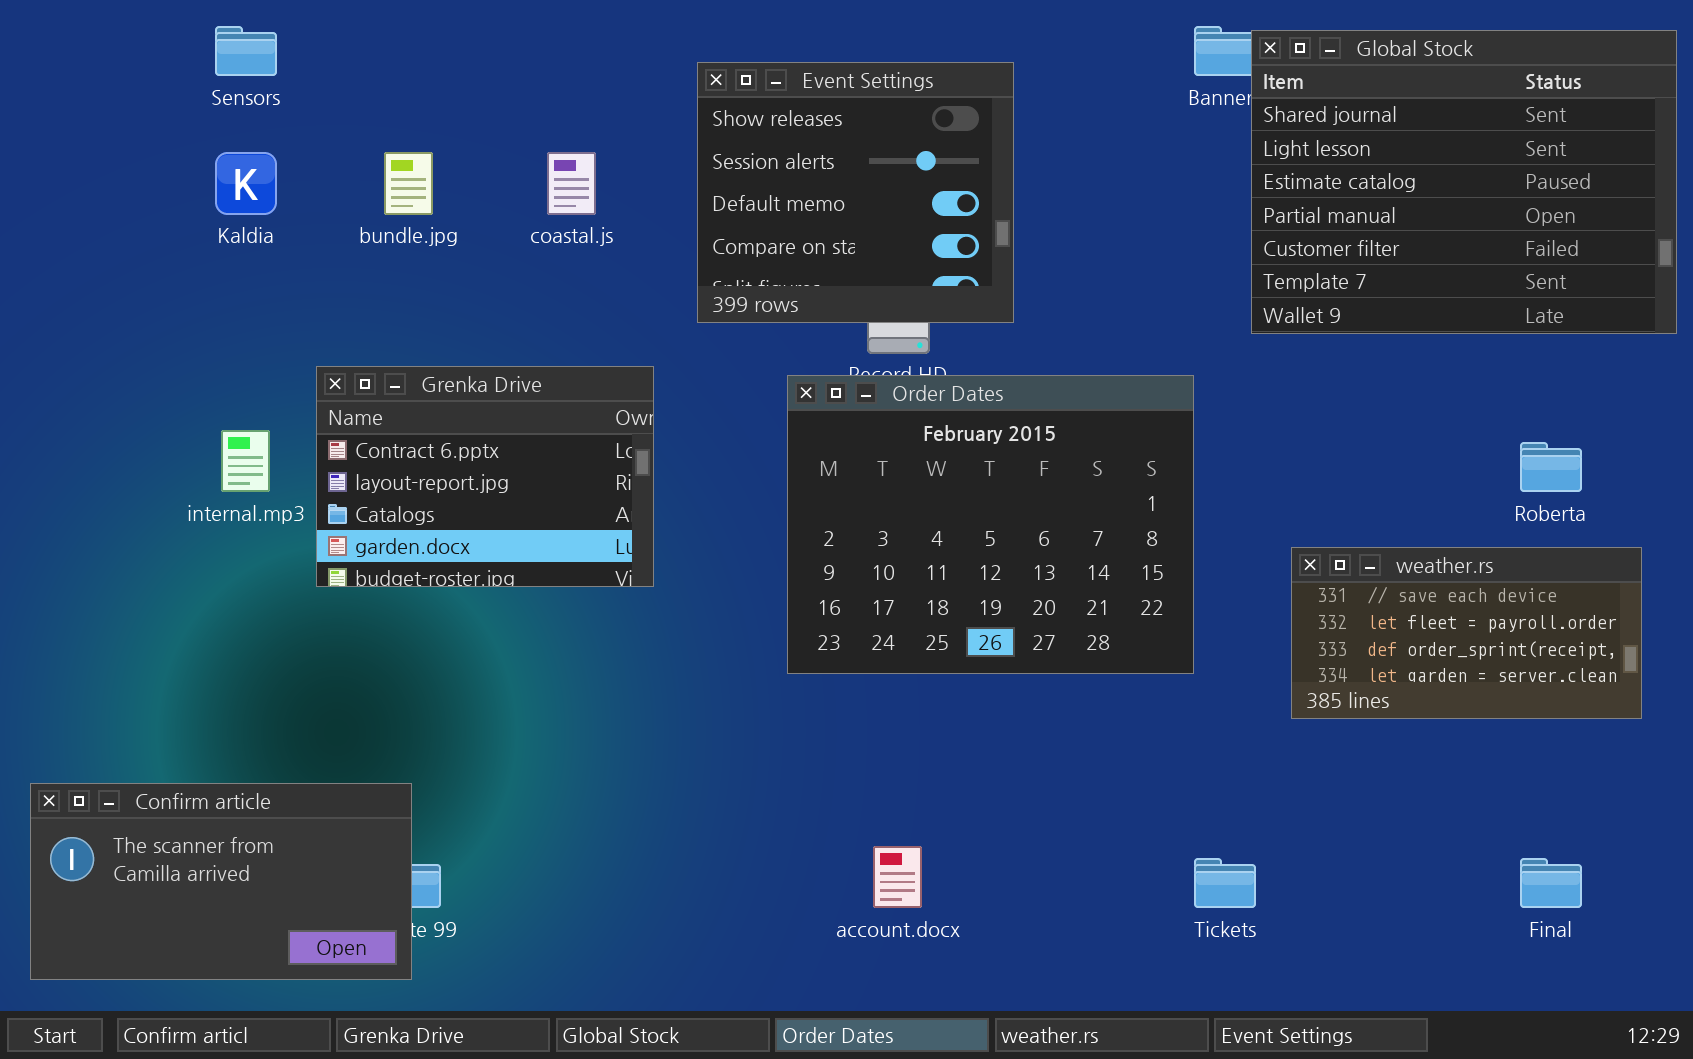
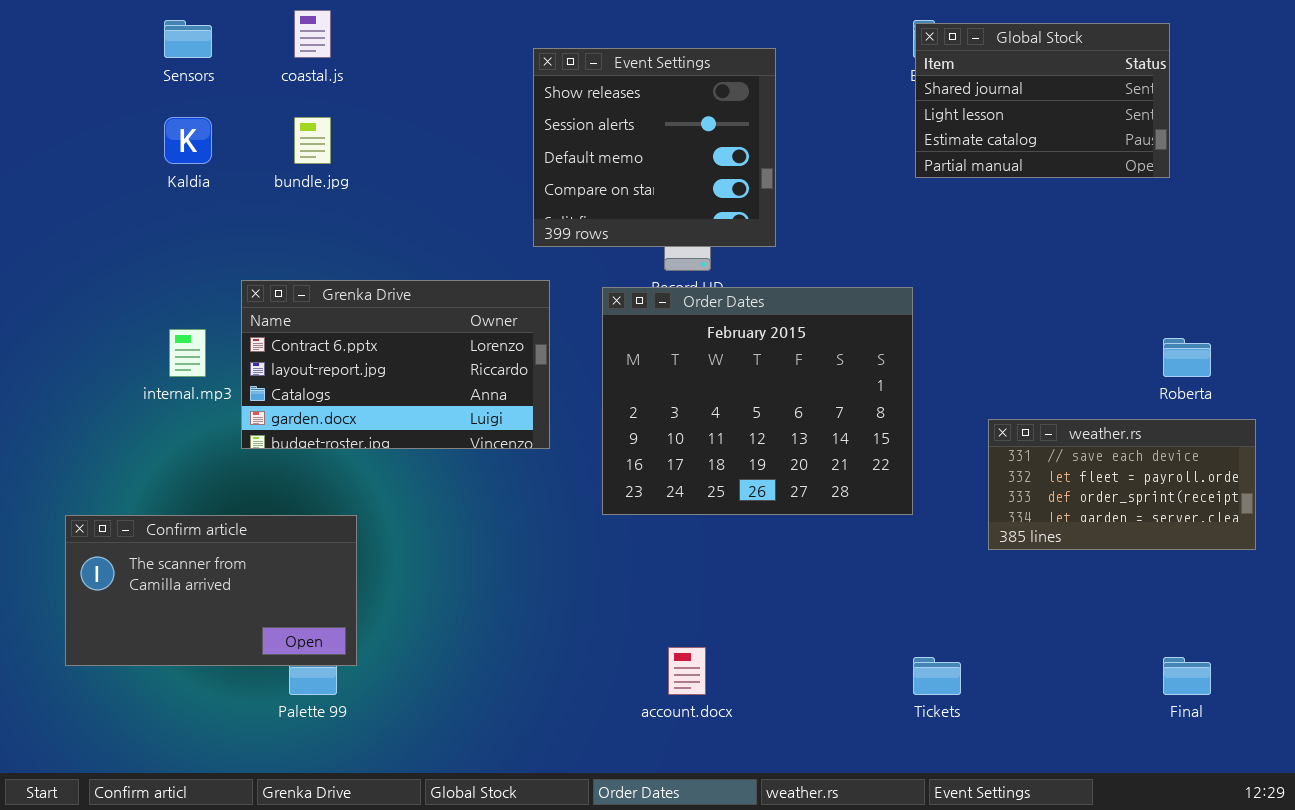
Global Stock: [1251,30,1677,334] -> [915,23,1170,178], moved, resized
coastal.js: [547,152,596,215] -> [294,10,331,58], moved
Grenka Drive: [316,366,654,587] -> [241,280,550,449], resized
Confirm article: [30,783,412,980] -> [65,515,357,666], moved

